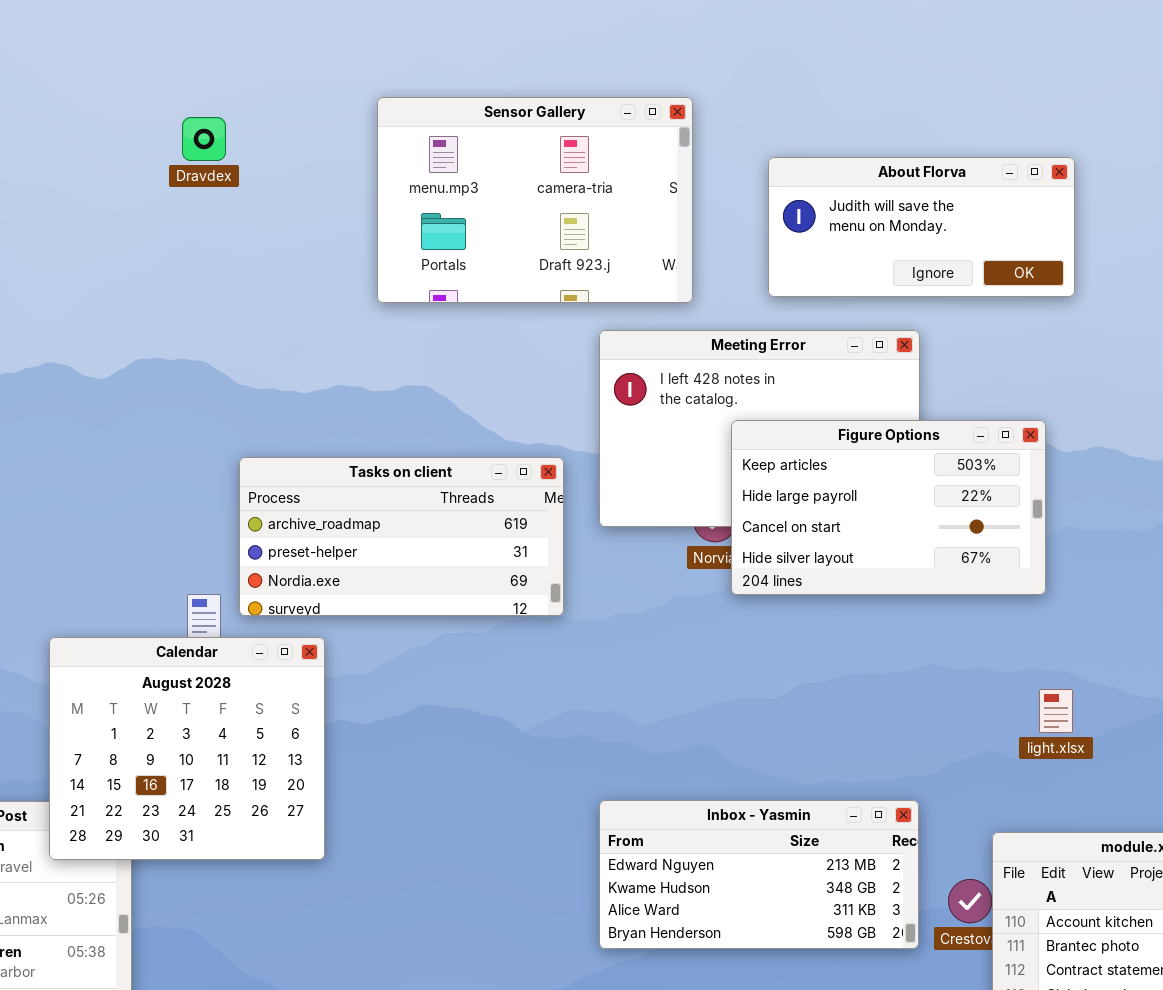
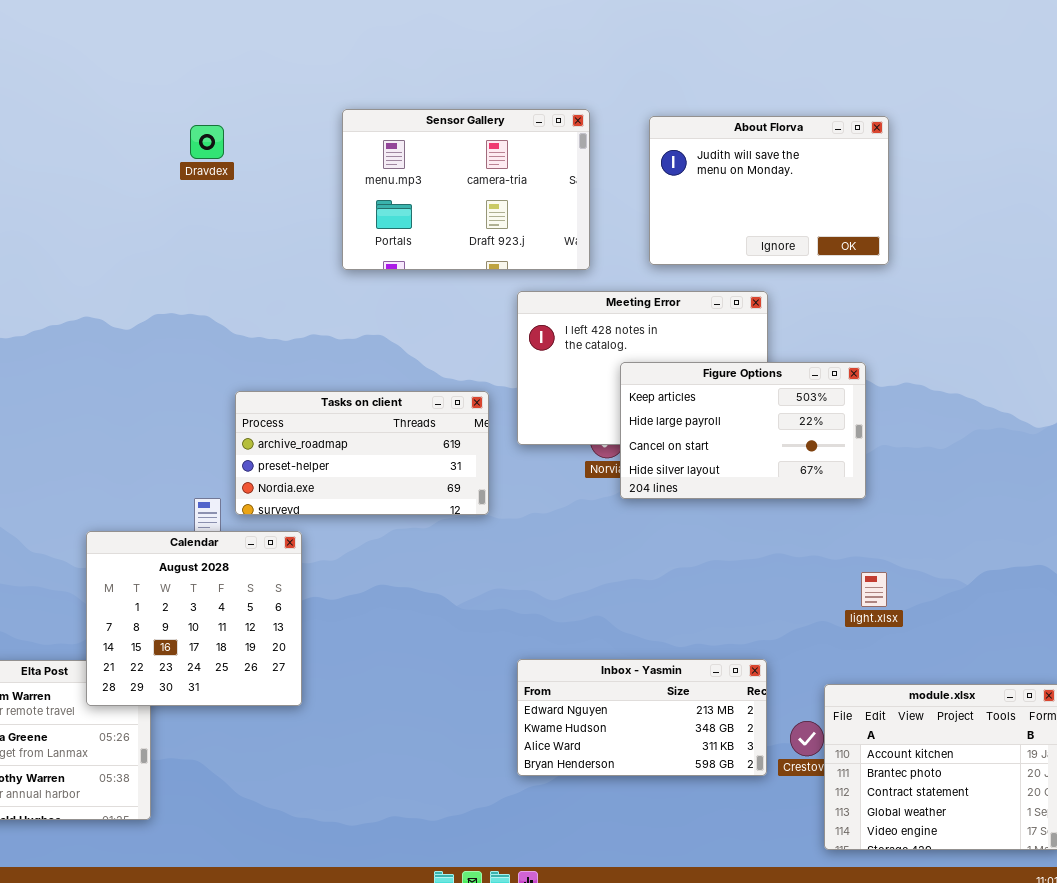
About Florva: [768,157,1075,297] -> [649,116,889,265], resized

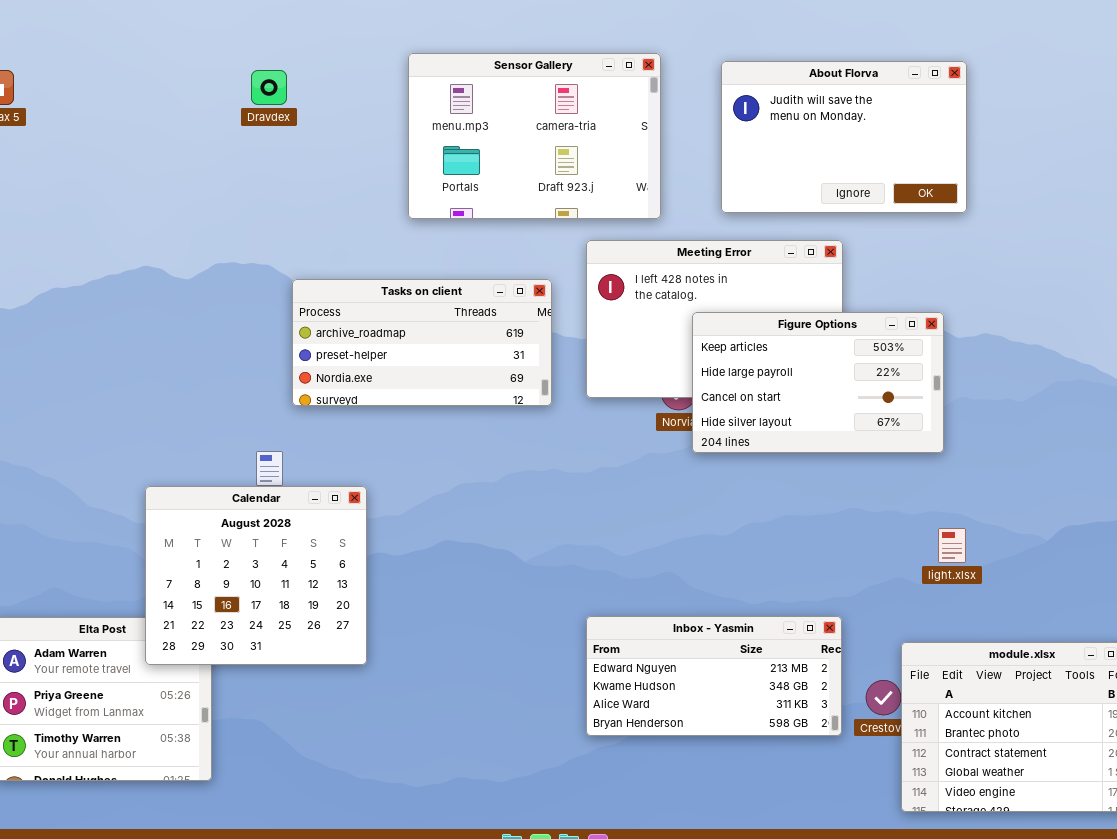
Tasks on client: [235,391,489,515] -> [292,279,552,406], moved

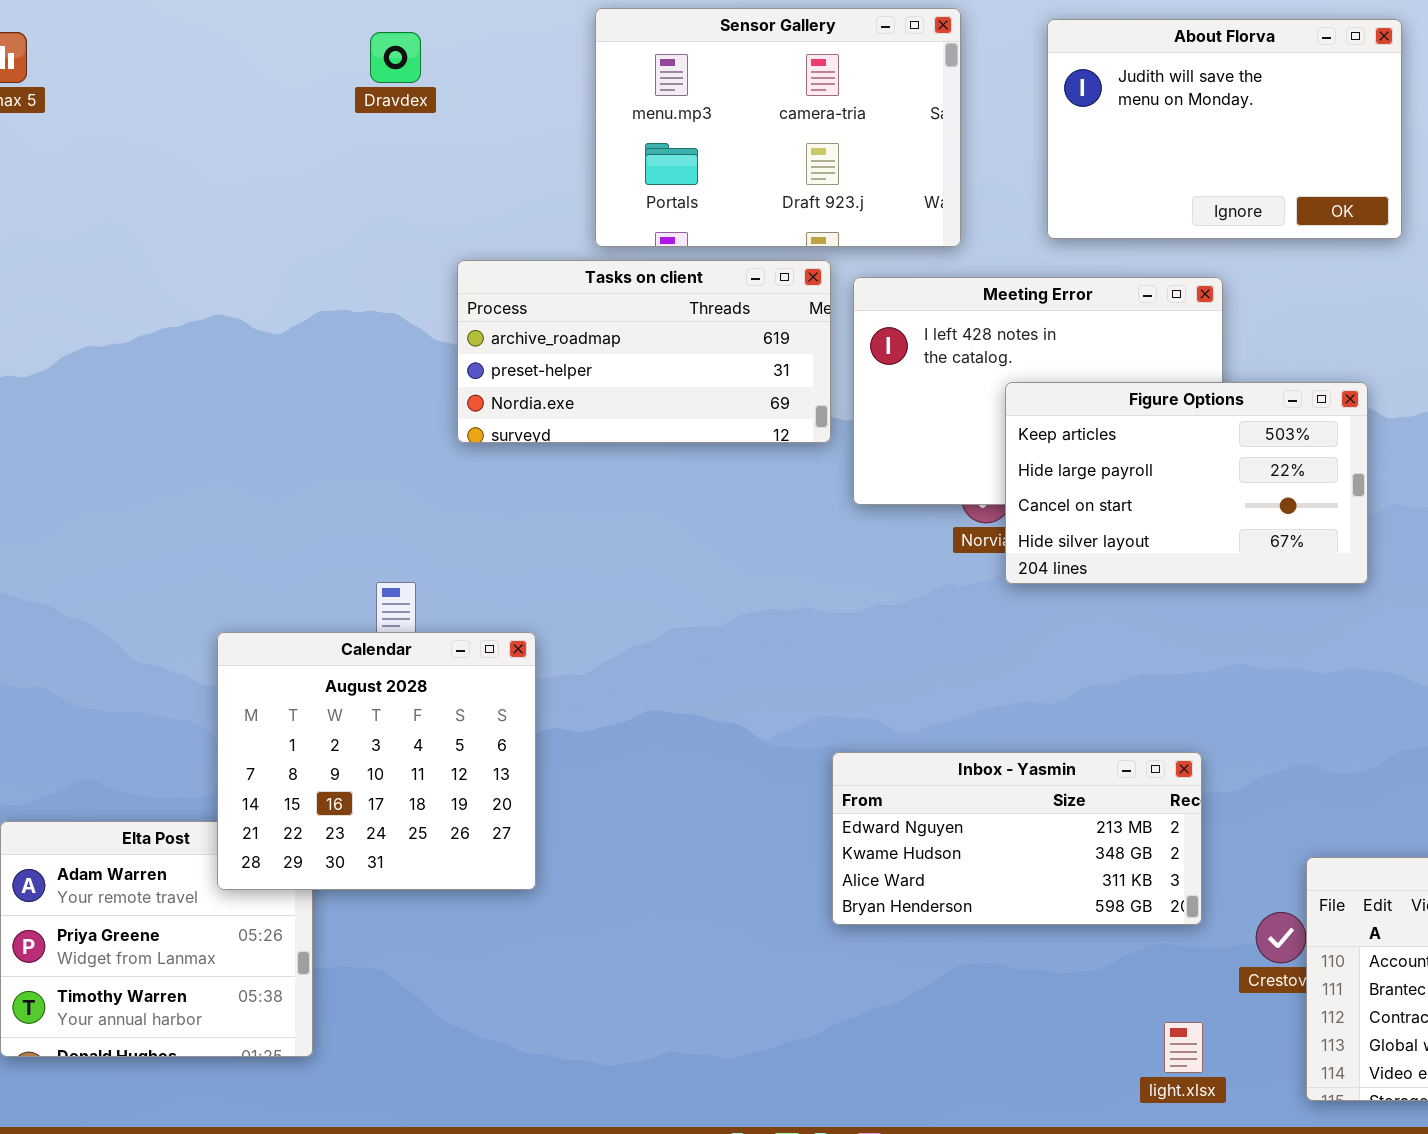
Tasks on client: [292,279,552,406] -> [457,260,831,443], moved
light.xlsx: [938,528,966,563] -> [1164,1022,1203,1073], moved
Inbox - Yasmin: [586,616,842,736] -> [832,752,1202,925], moved

